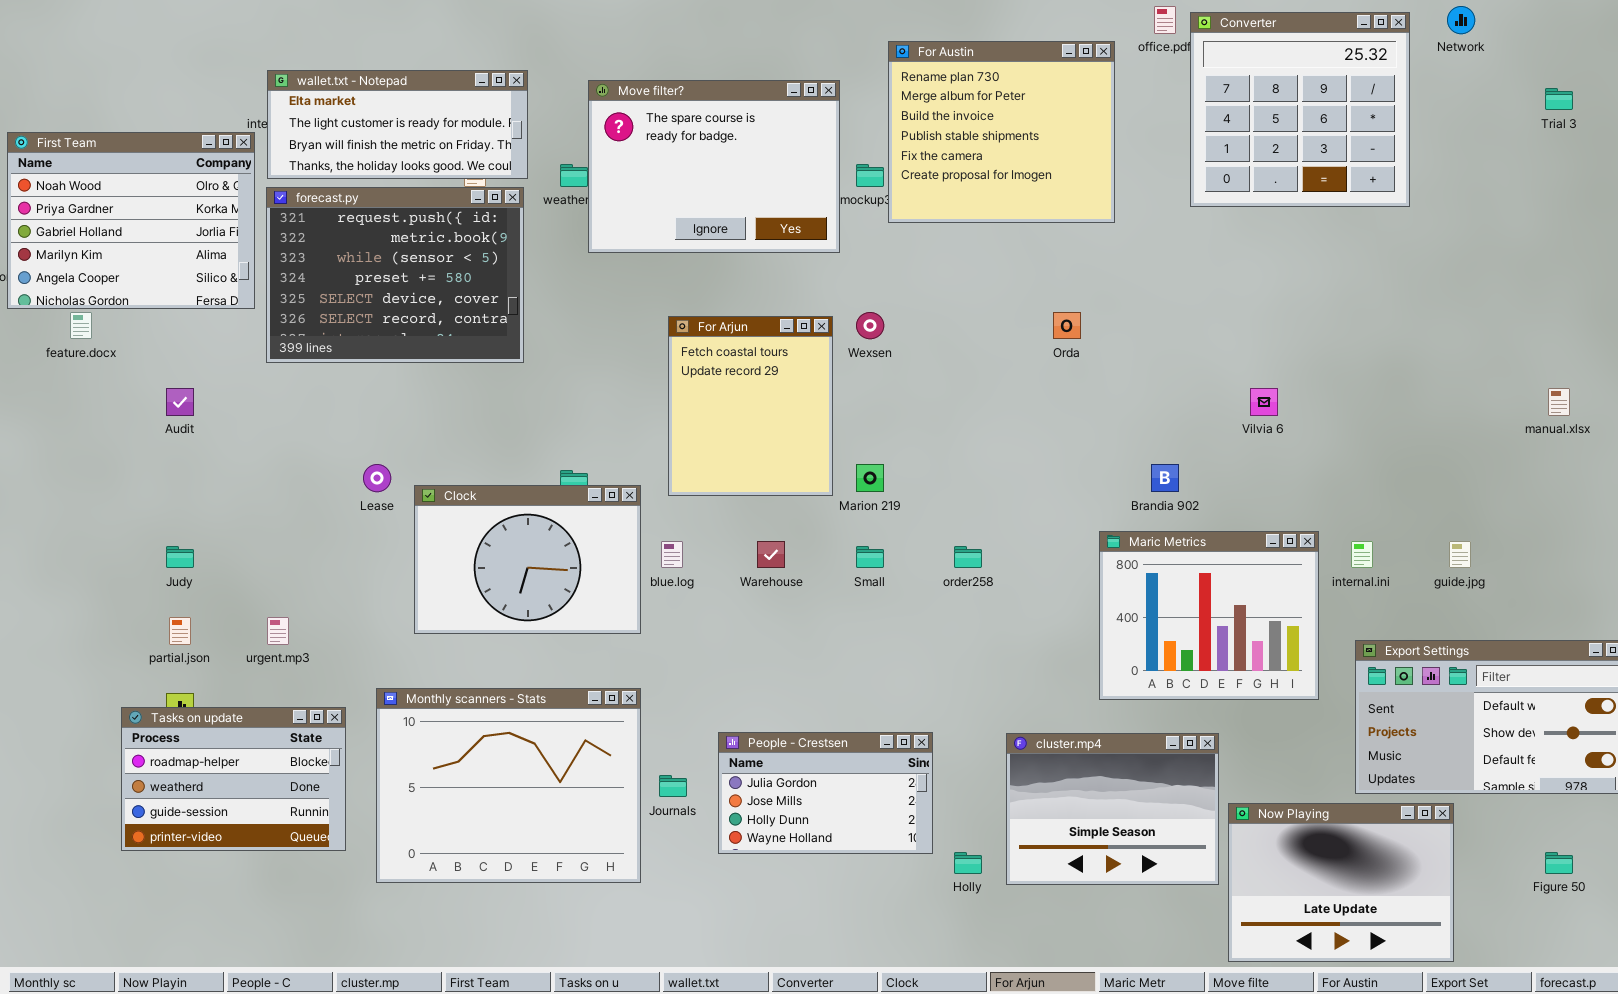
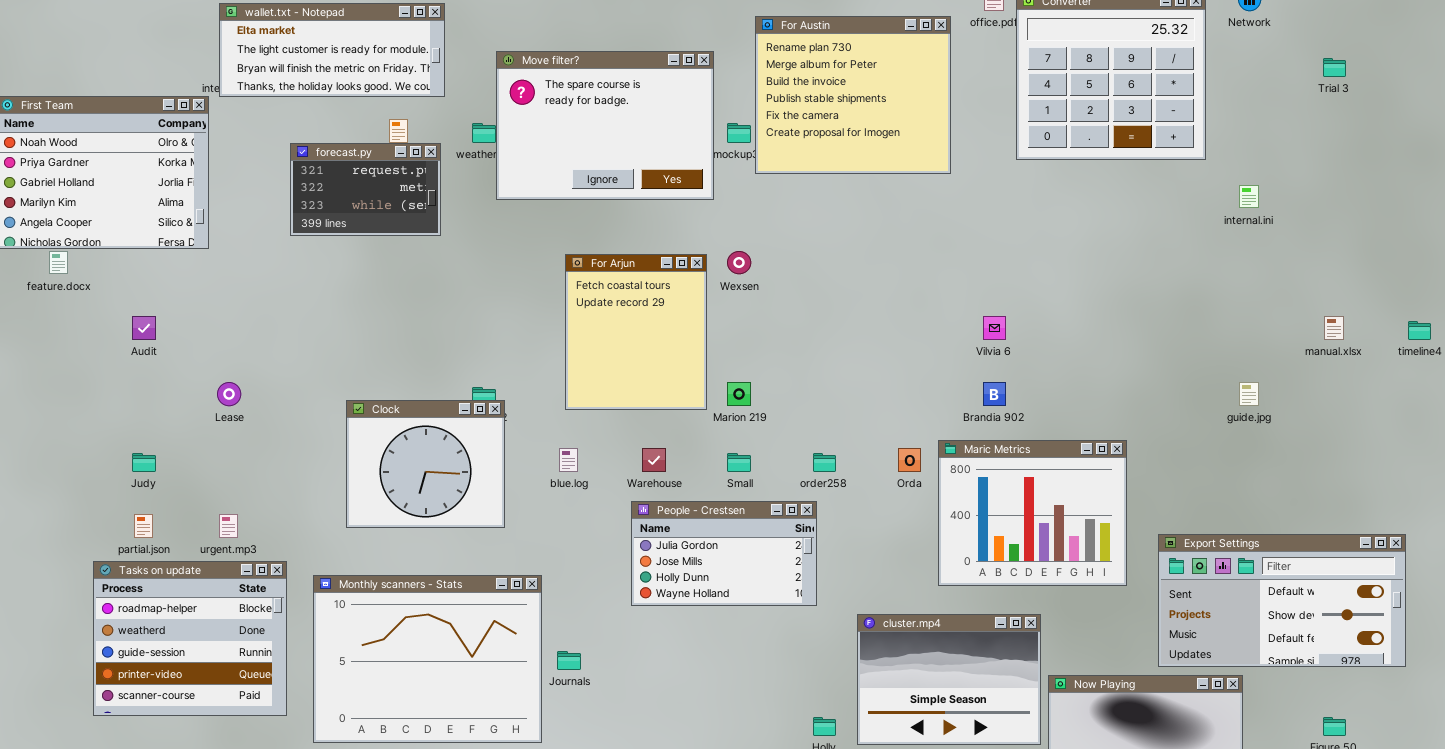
wallet.txt - Notepad: [267,70,528,179] -> [219,3,445,97], moved
forecast.py: [266,187,524,363] -> [290,143,441,236], resized
Orda: [1053,312,1081,339] -> [898,448,921,472], moved
Vilvia 6: [1250,388,1278,416] -> [983,316,1006,340], moved
Lease: [363,464,391,492] -> [217,382,241,406], moved
Clock: [414,485,641,634] -> [346,400,505,528], resized
internal.ini: [1351,541,1373,568] -> [1239,185,1259,208], moved
guide.jpg: [1449,541,1471,568] -> [1239,382,1259,406], moved
Tasks on update: [121,707,346,851] -> [93,561,287,716], resized
People - Crestsen: [718,732,933,854] -> [631,501,817,606], moved

